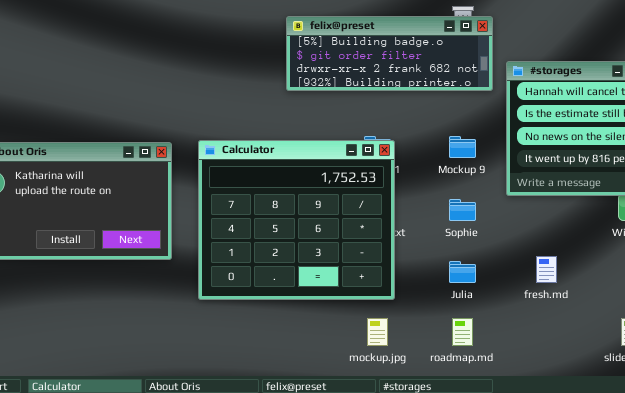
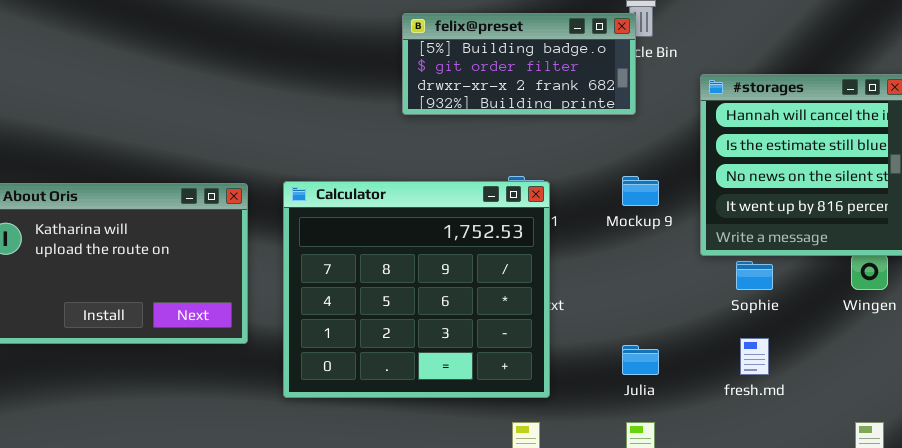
felix@preset: [286,16,493,91] -> [402,13,636,115], resized
Sophie: [449,199,476,221] -> [736,261,773,290], moved

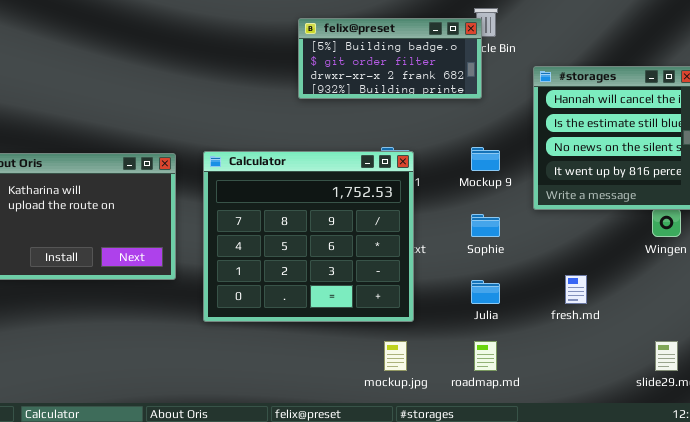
Sophie: [736,261,773,290] -> [471,214,500,237], moved

